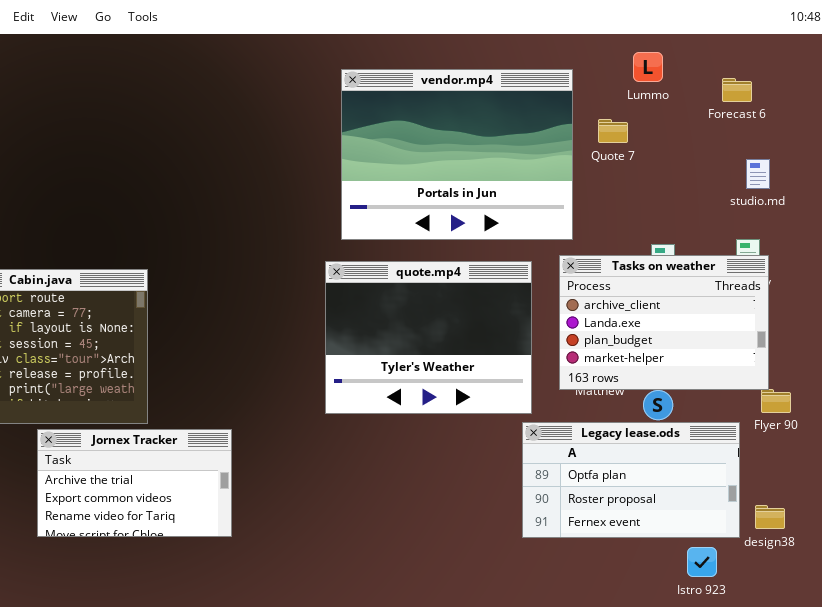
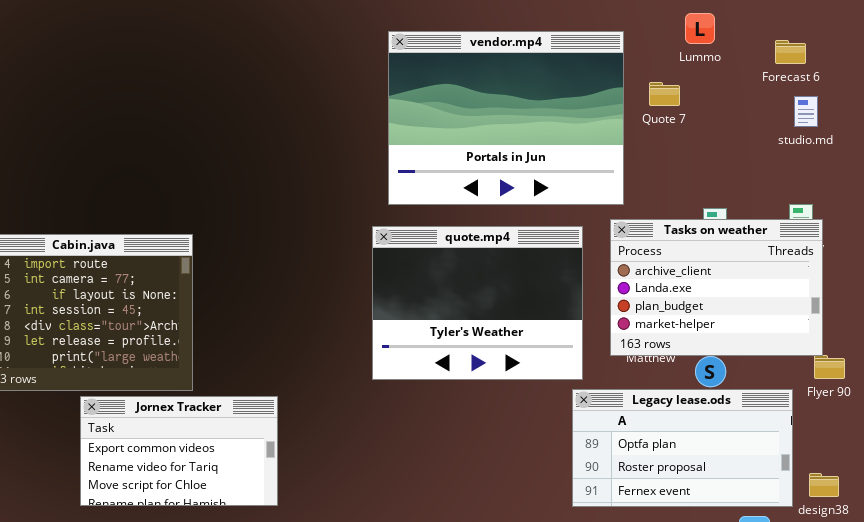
studio.md: [746,159,770,189] -> [794,96,818,127], moved
Jornex Tracker: [37,429,232,537] -> [80,396,278,506], scrolled down 1 row

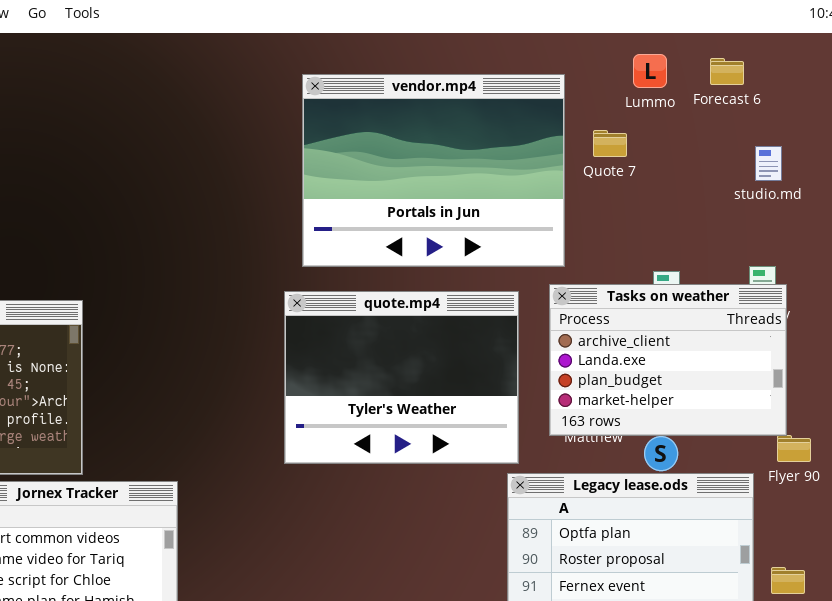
Forecast 6: [775,40,806,64] -> [710,58,744,85], moved

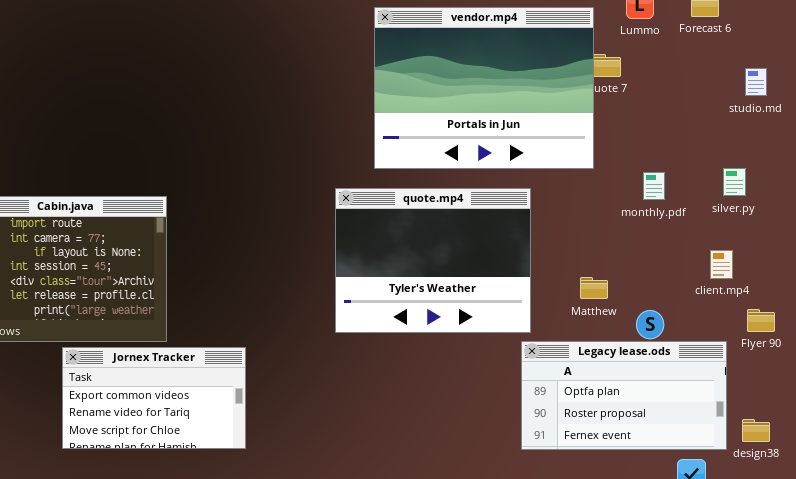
vendor.mp4: [302,74,565,267] -> [374,7,594,169], moved
studio.md: [755,146,782,181] -> [745,68,767,96], moved
Tasks on weather: [549,284,787,436] -> none, closed

